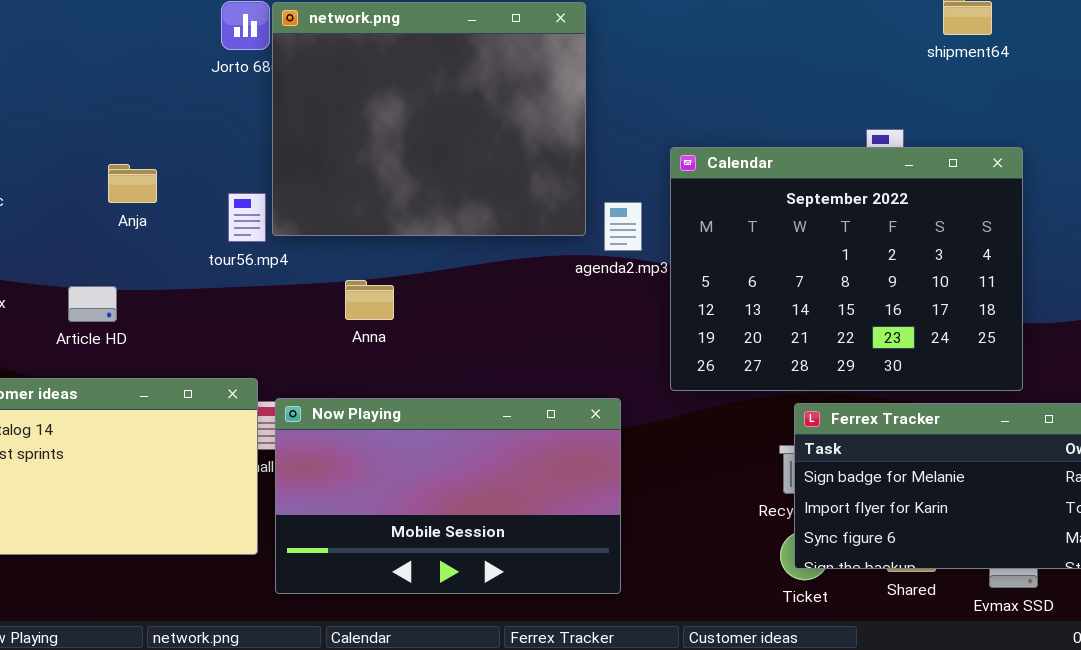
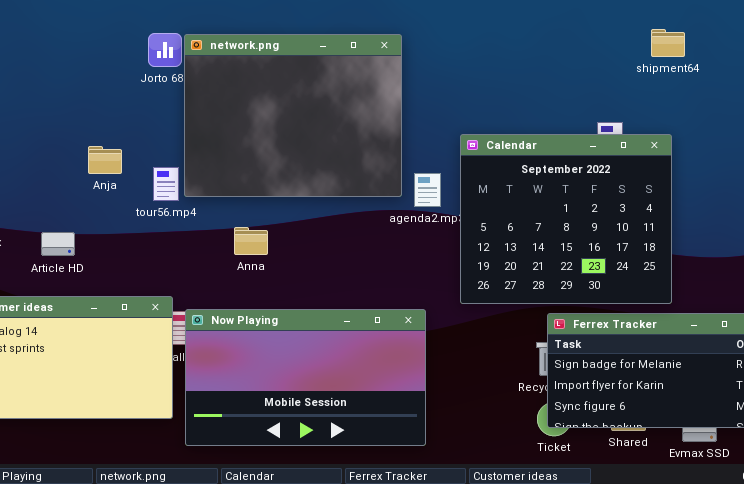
Calendar: [670,147,1023,391] -> [460,134,672,304], resized
Anja: [108,164,157,203] -> [88,146,122,174], moved

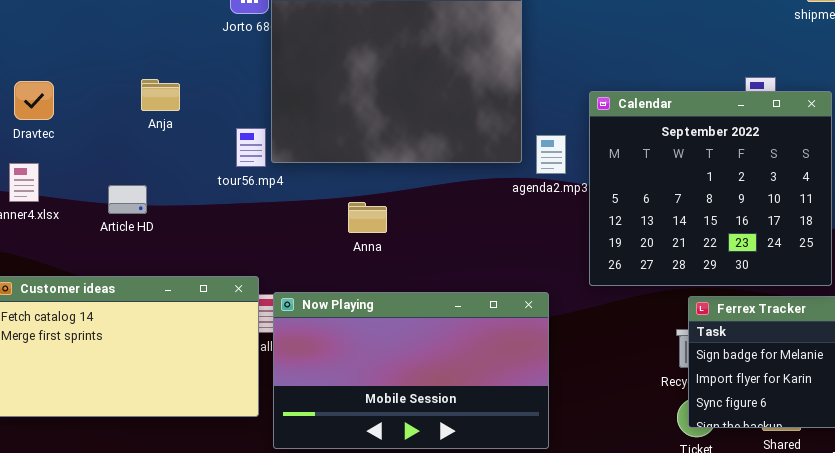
Anja: [88,146,122,174] -> [141,79,180,111], moved
Anna: [234,227,268,255] -> [348,202,387,233], moved
Article HD: [41,232,75,256] -> [108,185,147,214], moved

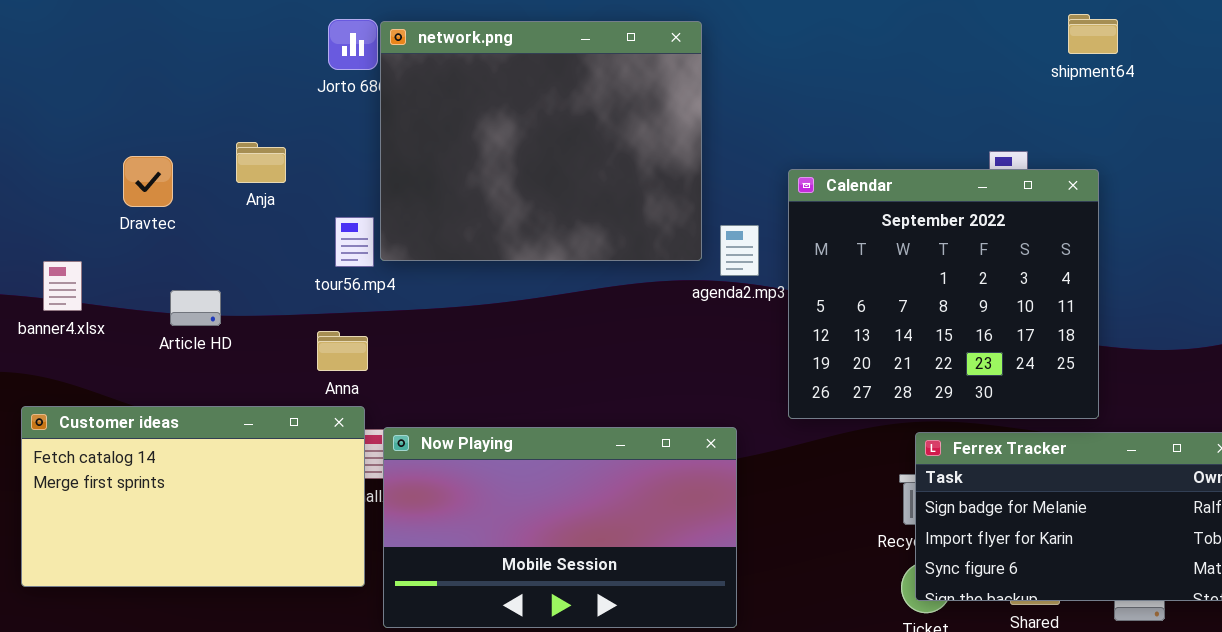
Anja: [141,79,180,111] -> [236,142,286,183], moved
Dravtec: [14,81,54,120] -> [123,156,173,207], moved
Anna: [348,202,387,233] -> [317,331,368,371], moved

